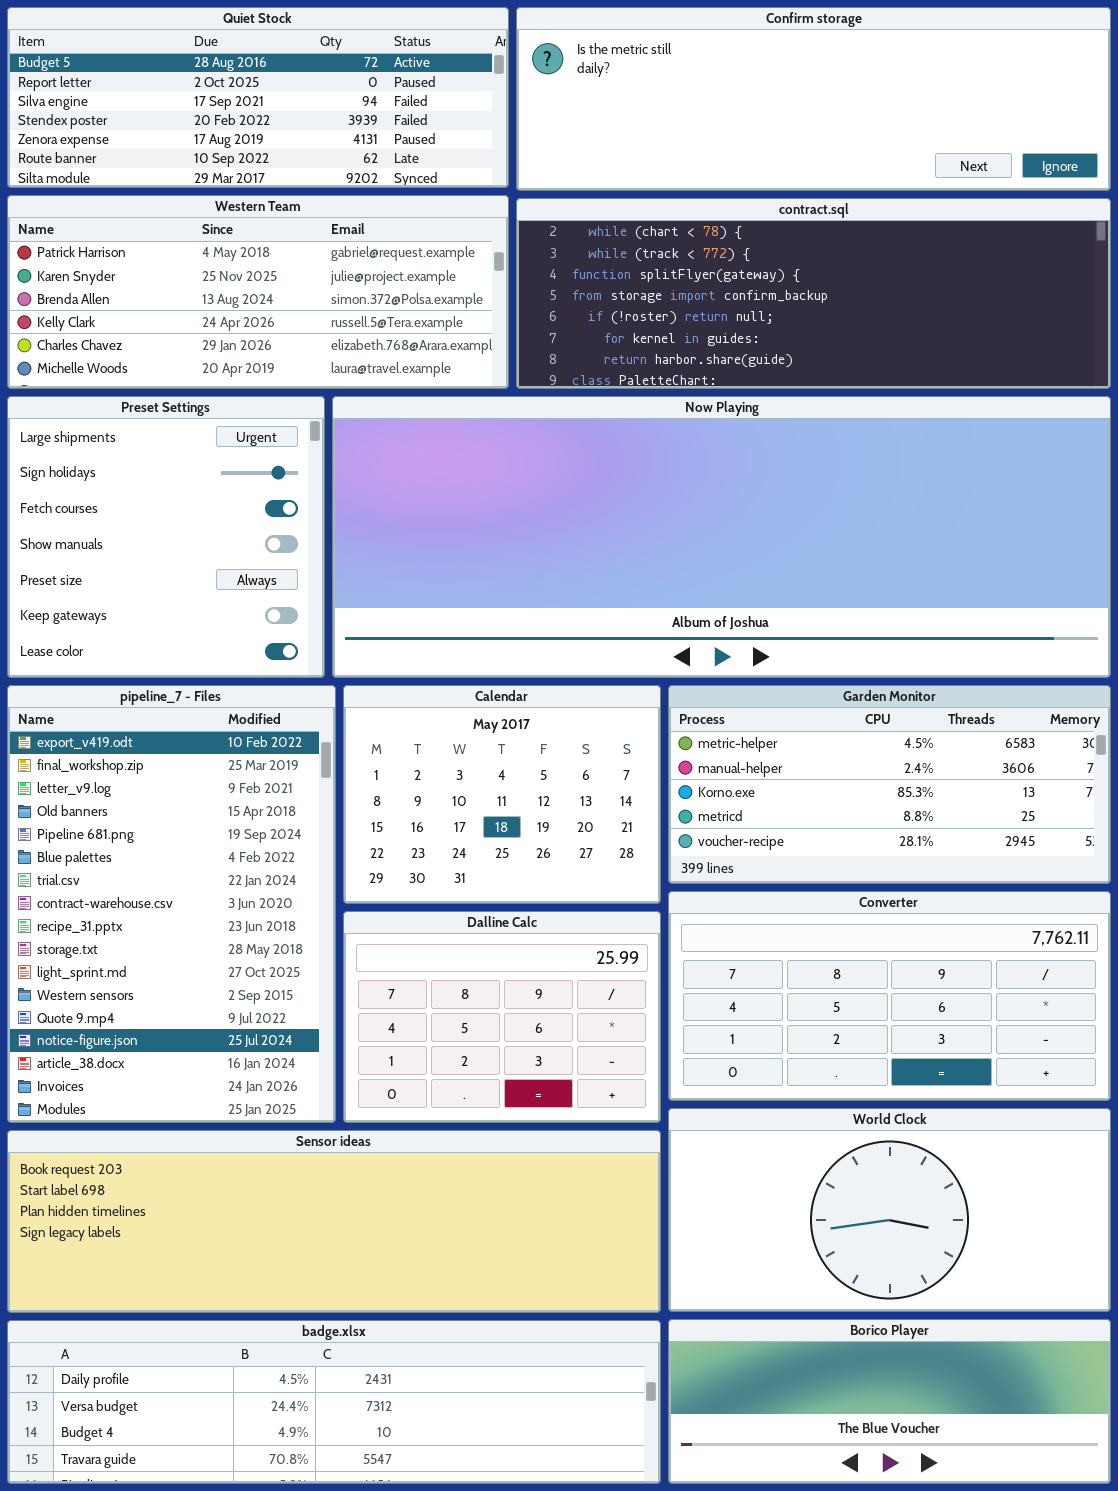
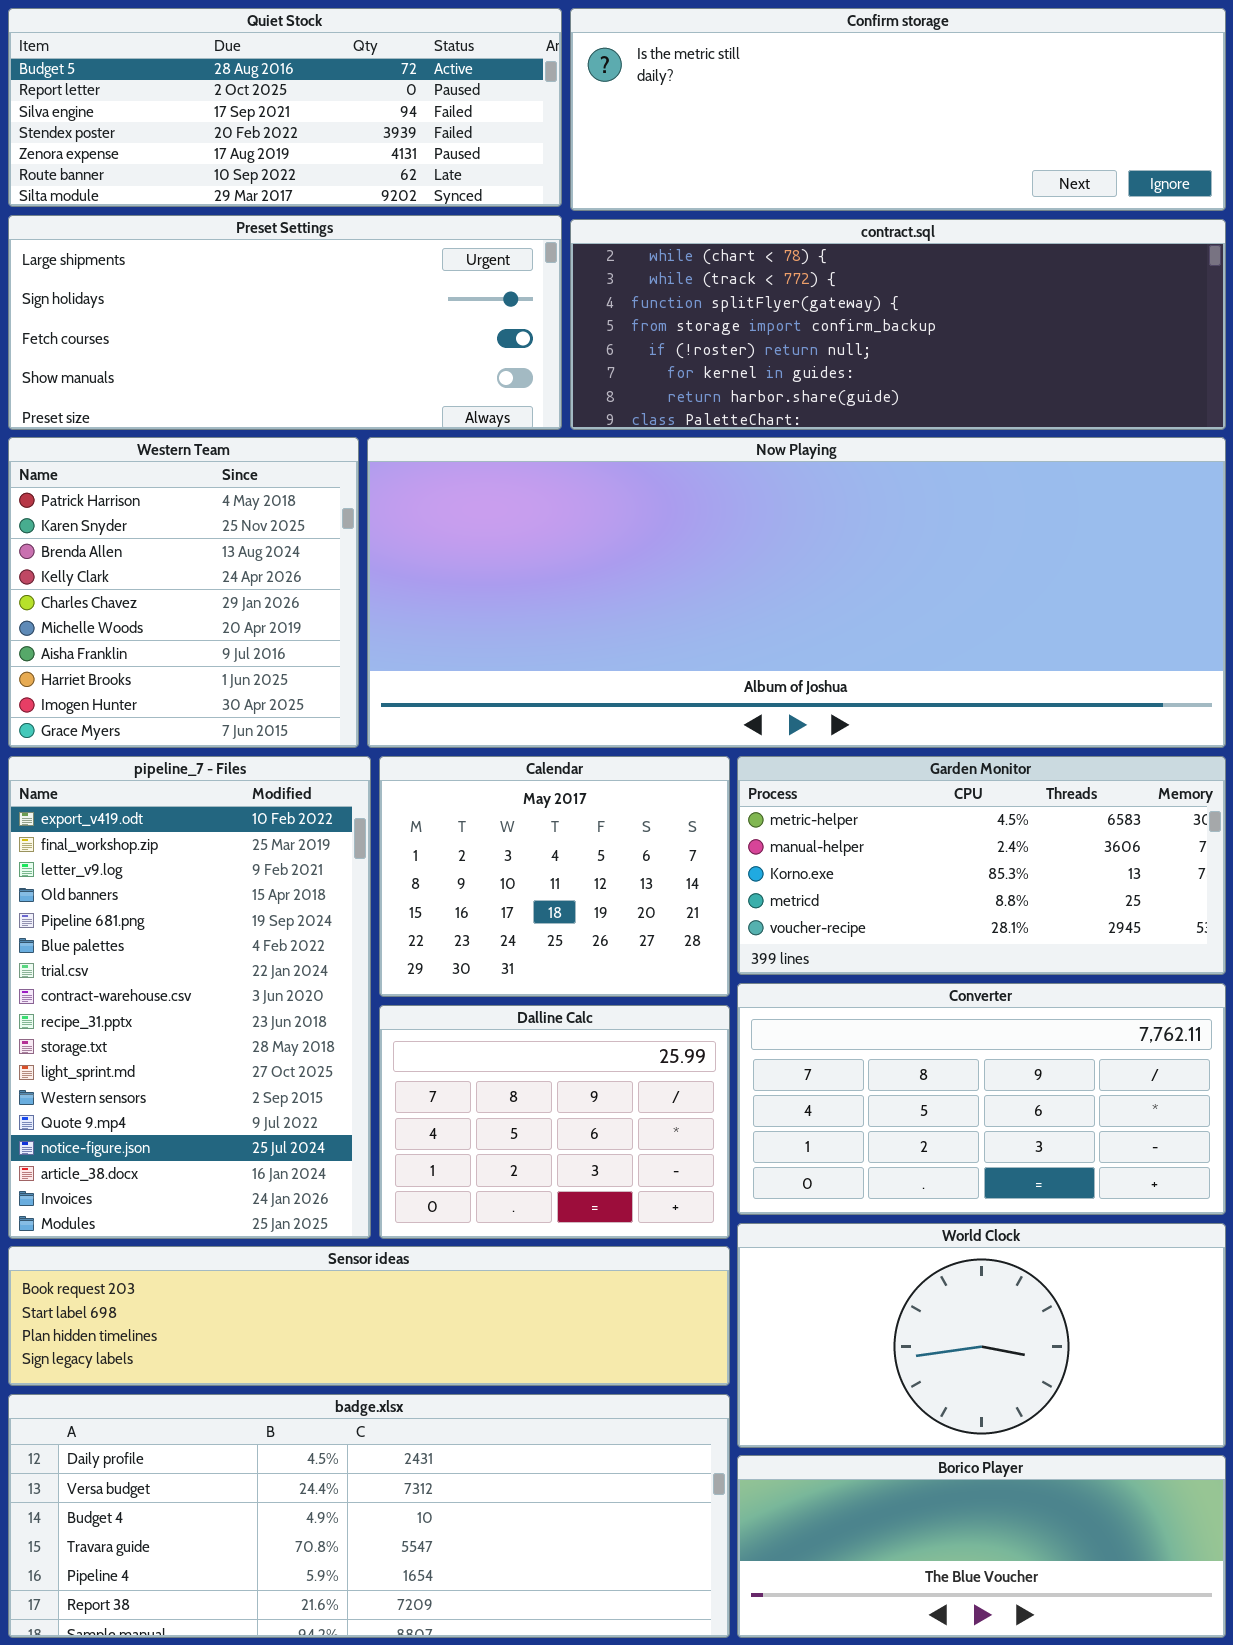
Western Team: [7,195,509,389] -> [8,437,359,748], moved, resized
Preset Settings: [7,396,325,678] -> [8,215,562,430], moved, resized
Sensor ideas: [7,1130,661,1313] -> [8,1246,730,1386], resized
badge.xlsx: [7,1320,661,1484] -> [8,1394,730,1638], resized

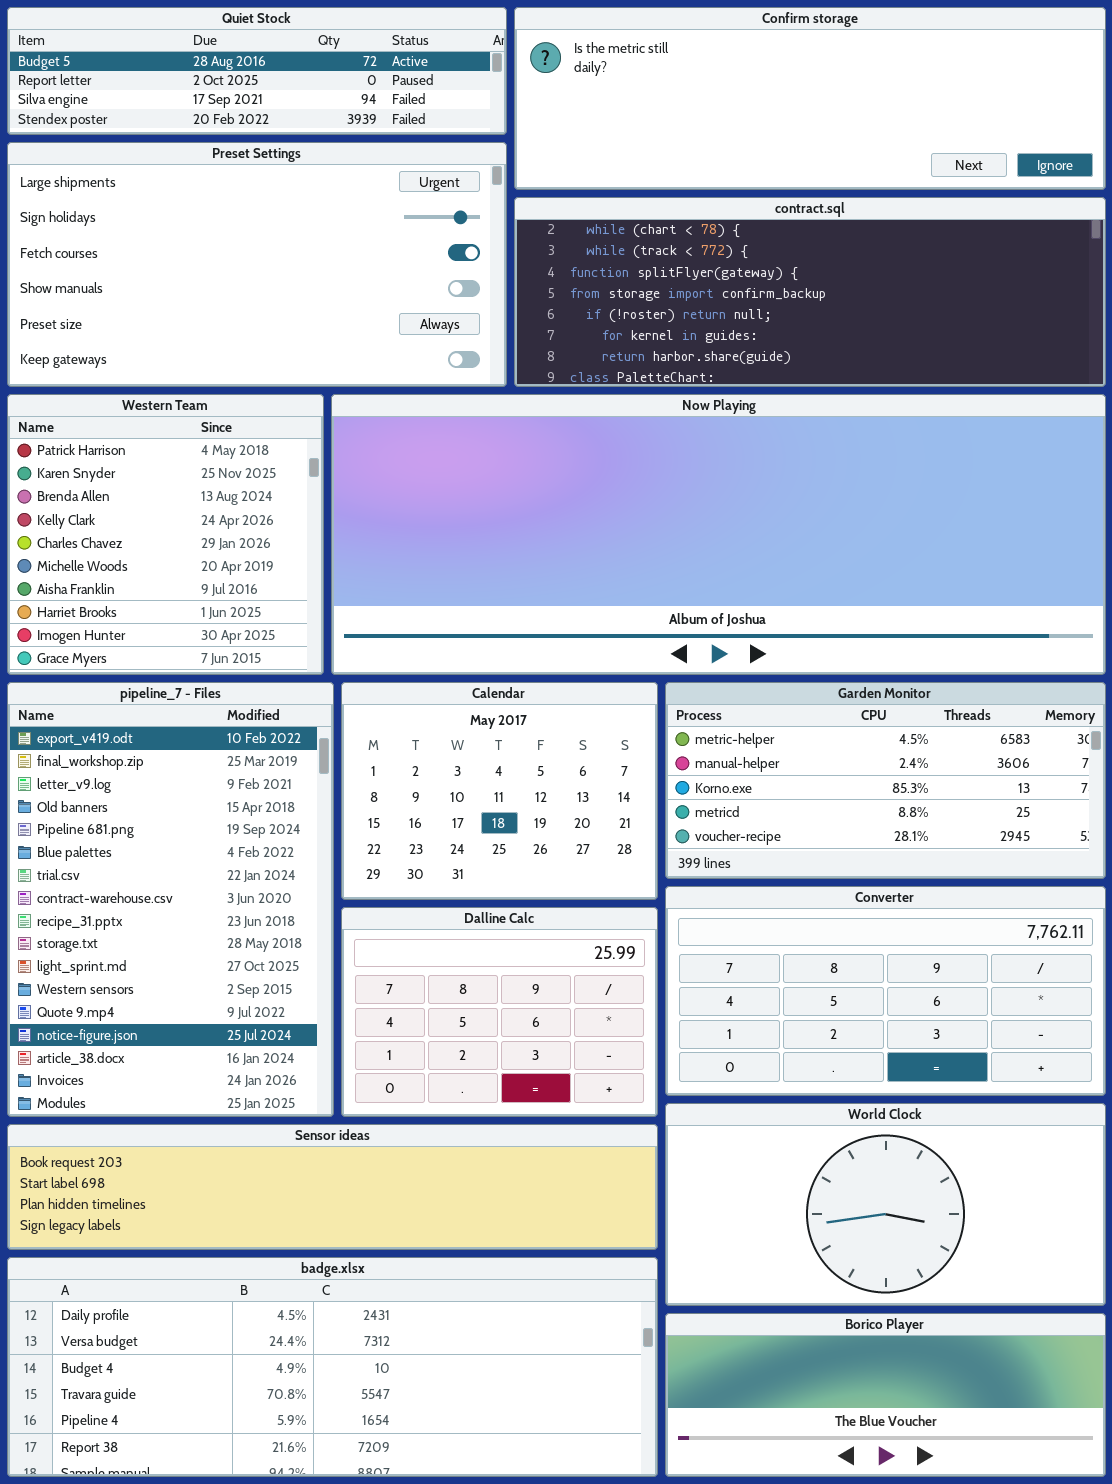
Quiet Stock: [8,8,562,207] -> [7,7,507,135], resized
Preset Settings: [8,215,562,430] -> [7,142,507,387], resized

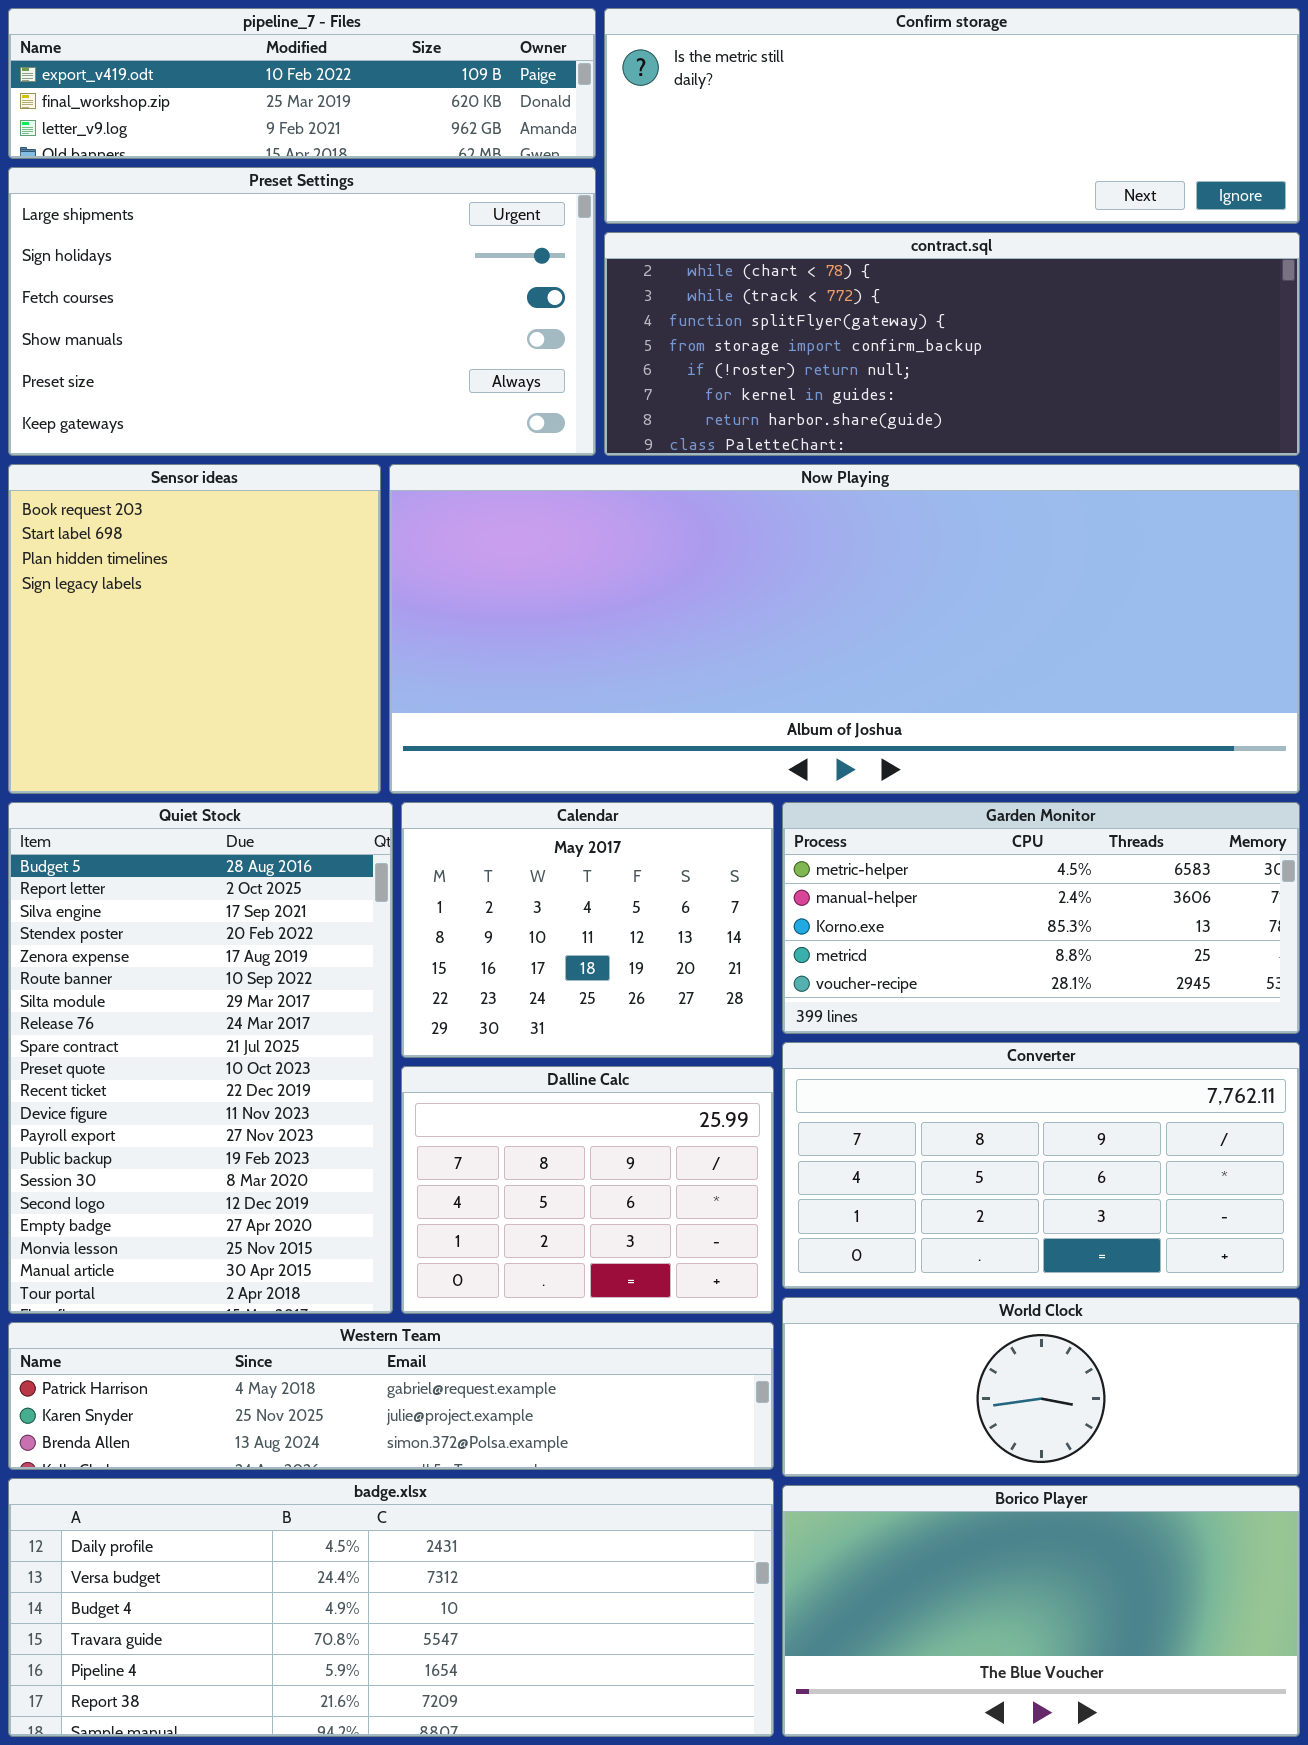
Quiet Stock: [7,7,507,135] -> [8,802,393,1314], moved, resized
Western Team: [7,394,324,675] -> [8,1322,774,1470], moved, resized
pipeline_7 - Files: [7,682,334,1117] -> [8,8,596,159], moved, resized
World Clock: [665,1103,1106,1306] -> [782,1297,1300,1477], resized
Sensor ideas: [7,1124,658,1250] -> [8,464,381,794], moved, resized
Borico Player: [665,1313,1106,1477] -> [782,1485,1300,1737], resized

